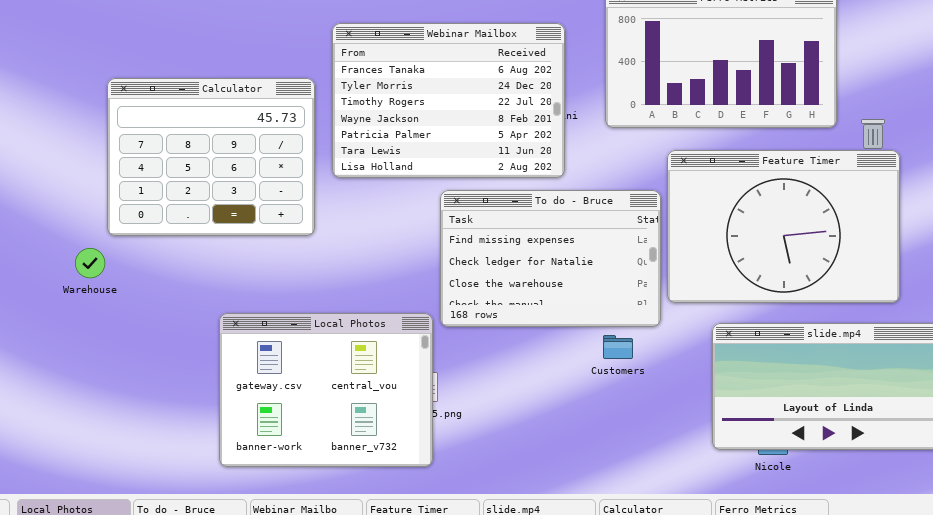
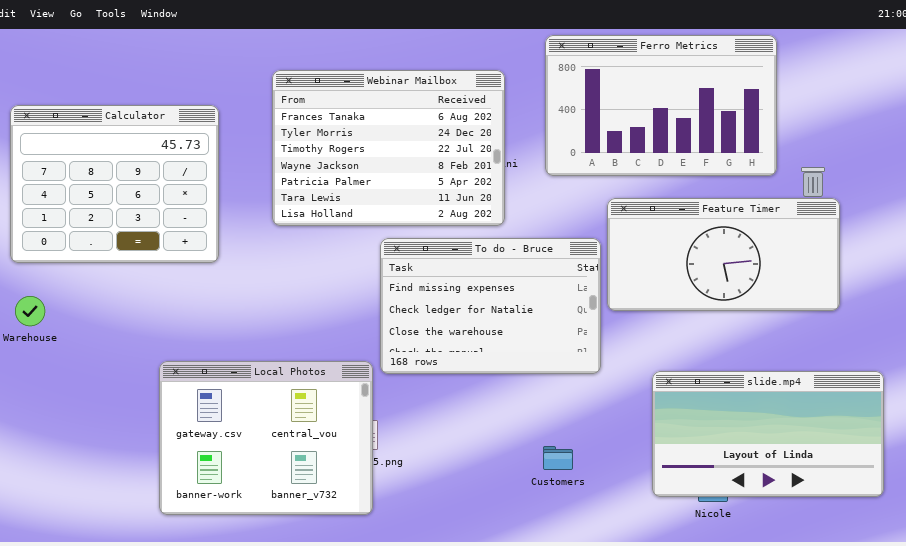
Calculator: [107,78,315,236] -> [10,105,219,263], moved
Feature Timer: [667,150,900,303] -> [607,198,840,311], resized
Customers: [603,335,633,359] -> [543,446,573,470], moved

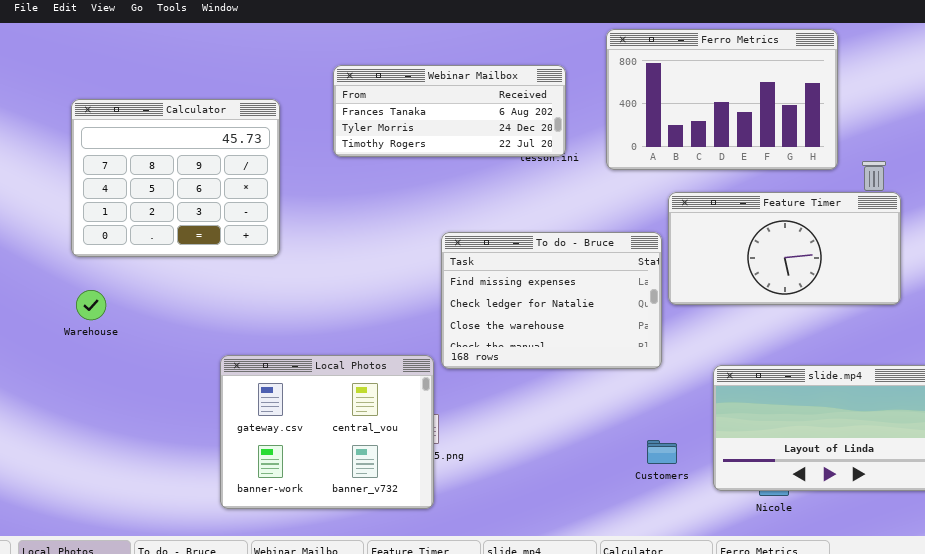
Webinar Mailbox: [272,70,505,226] -> [333,65,566,157], resized
Customers: [543,446,573,470] -> [647,440,677,464], moved

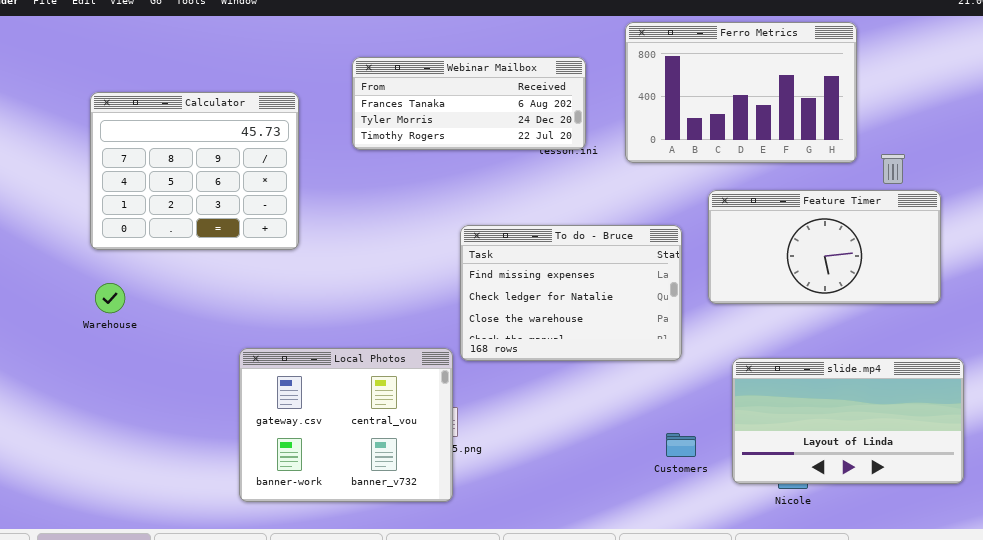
Feature Timer: [668,192,901,305] -> [708,190,941,304], moved

